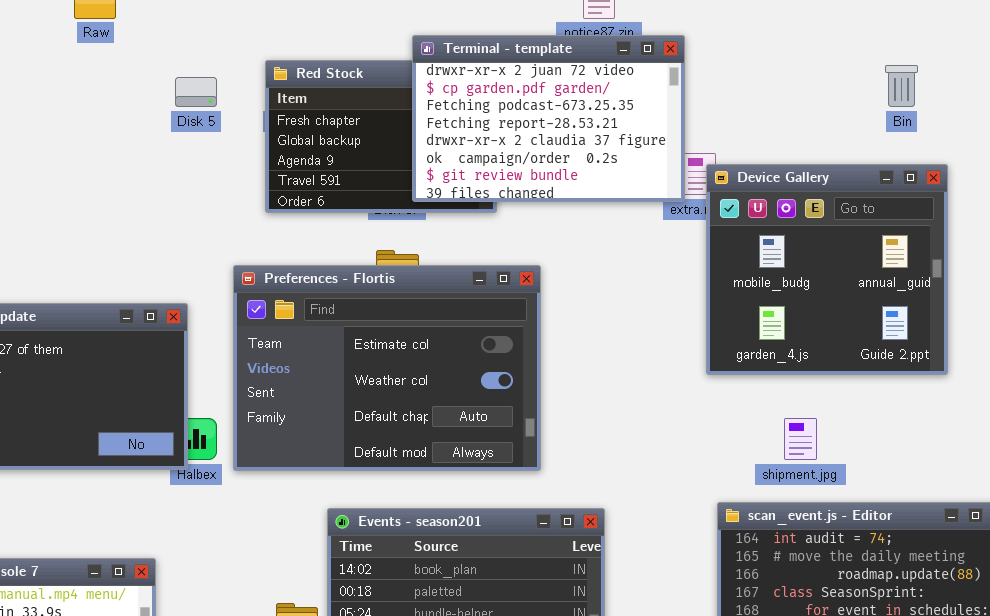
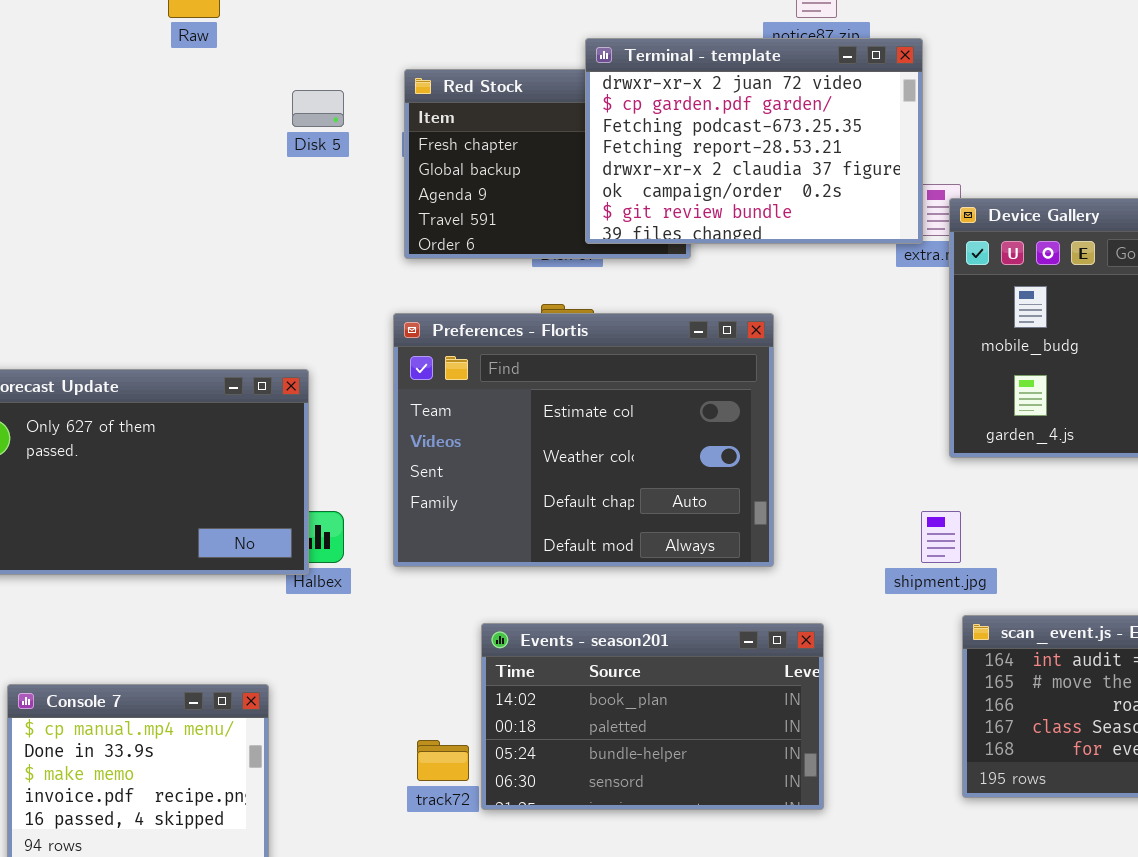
Preferences - Flortis: [233,265,541,471] -> [393,313,774,567], moved
shipment.jpg: [784,418,817,460] -> [921,511,961,563], moved

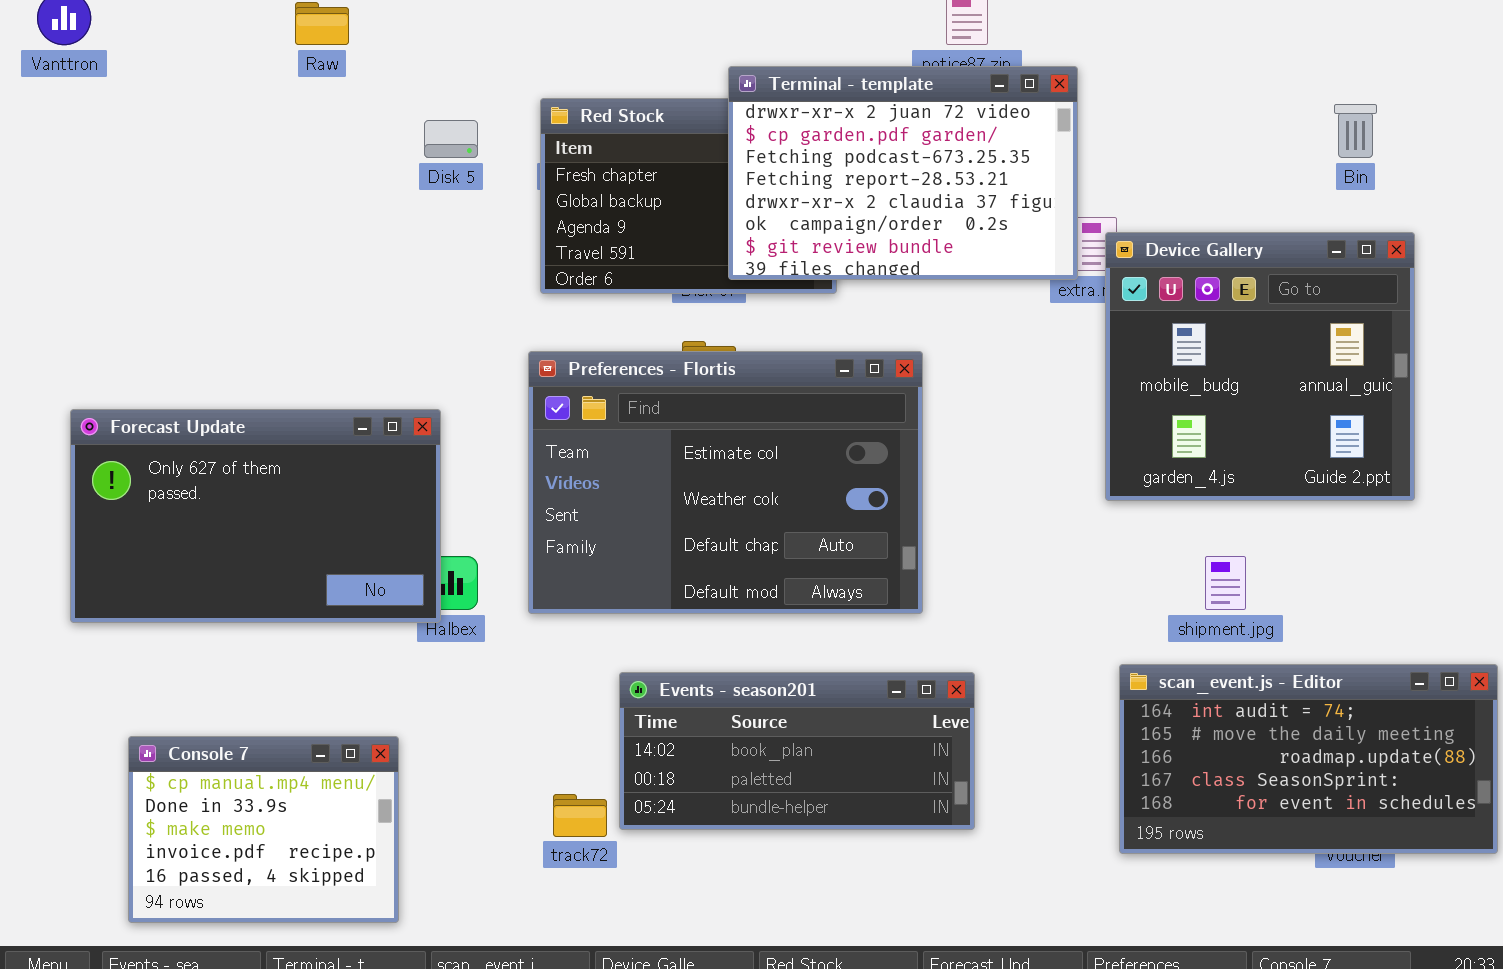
shipment.jpg: [921,511,961,563] -> [1205,556,1246,610], moved
Events - season201: [481,623,824,810] -> [619,672,975,830], resized

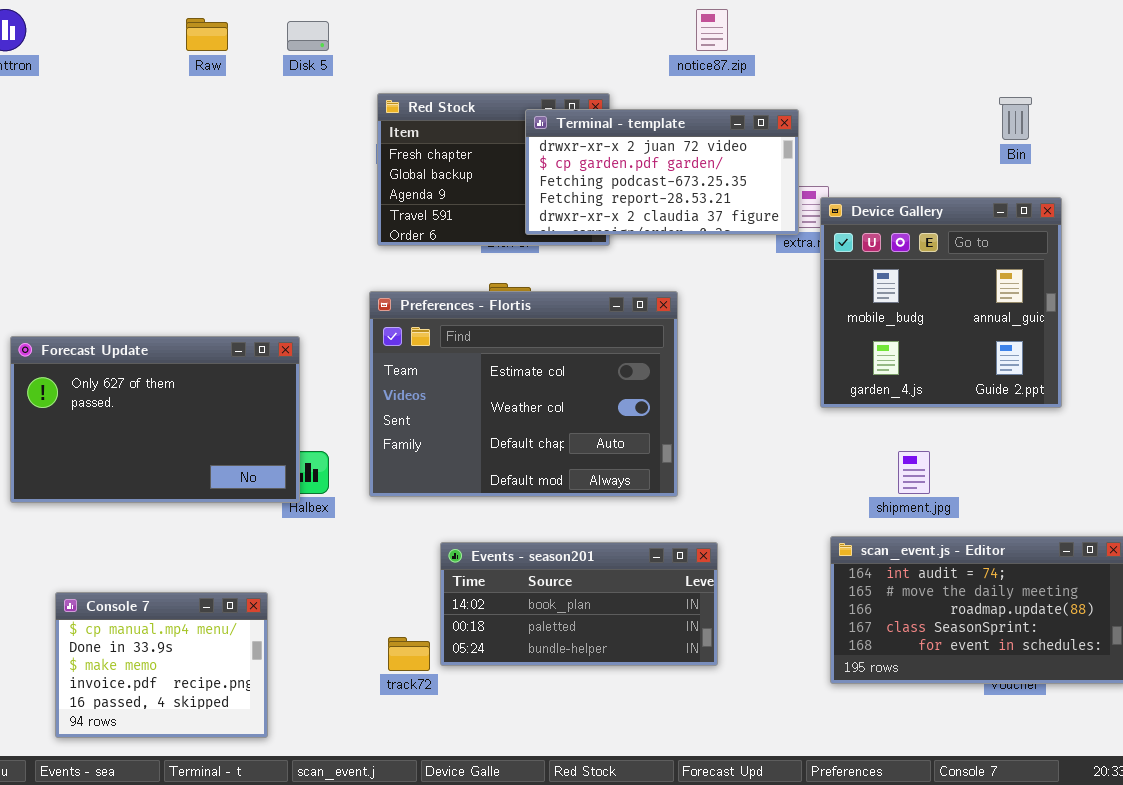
Terminal - template: [728,66,1078,280] -> [525,109,799,235], resized
Disk 5: [424,120,478,158] -> [287,21,329,51], moved

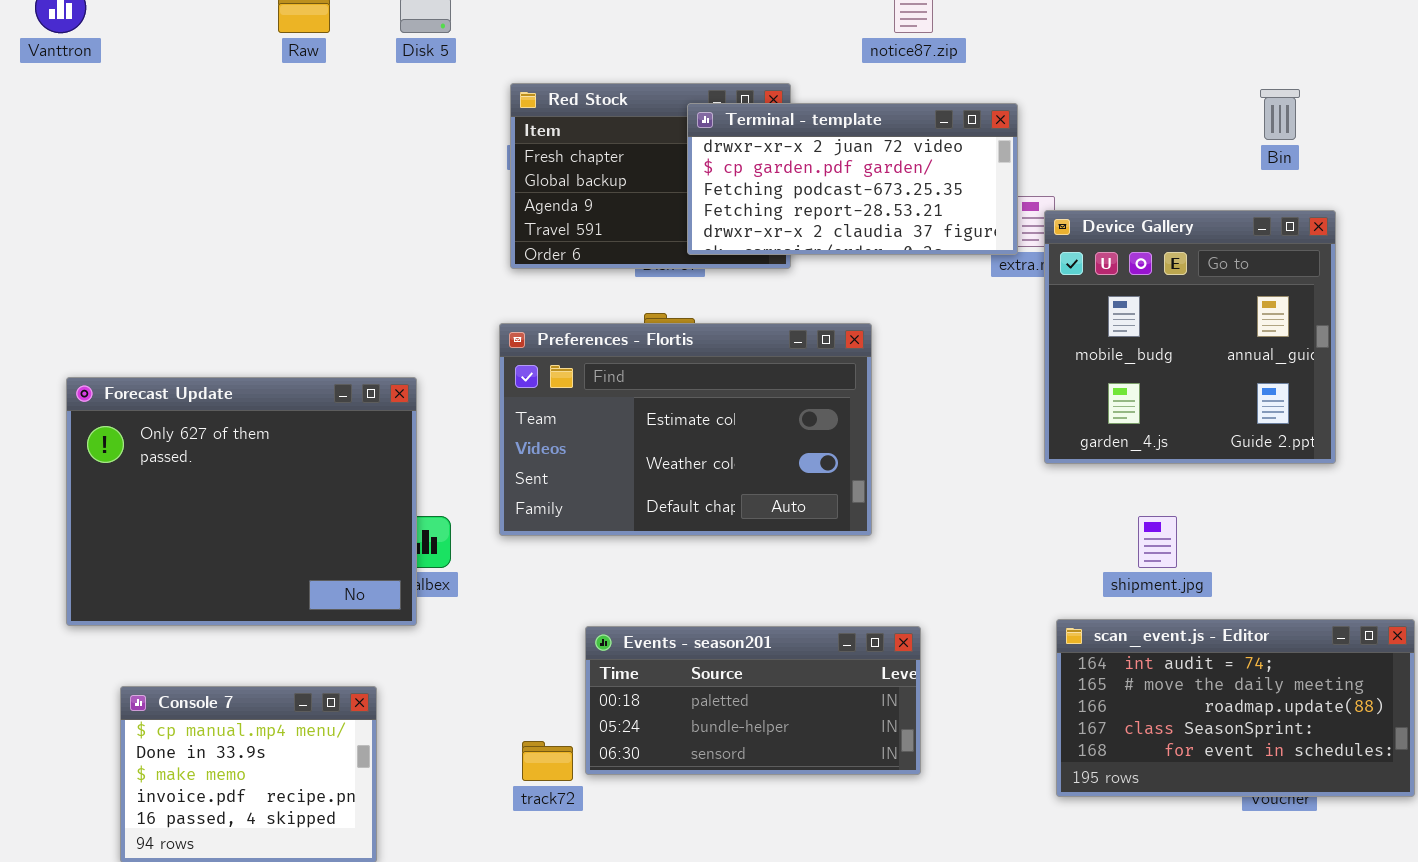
Preferences - Flortis: [369,291,678,497] -> [499,323,872,536], resized
Forecast Update: [10,336,300,503] -> [66,377,417,626], resized
Events - season201: [440,542,718,666] -> [585,626,921,775], scrolled down 1 row

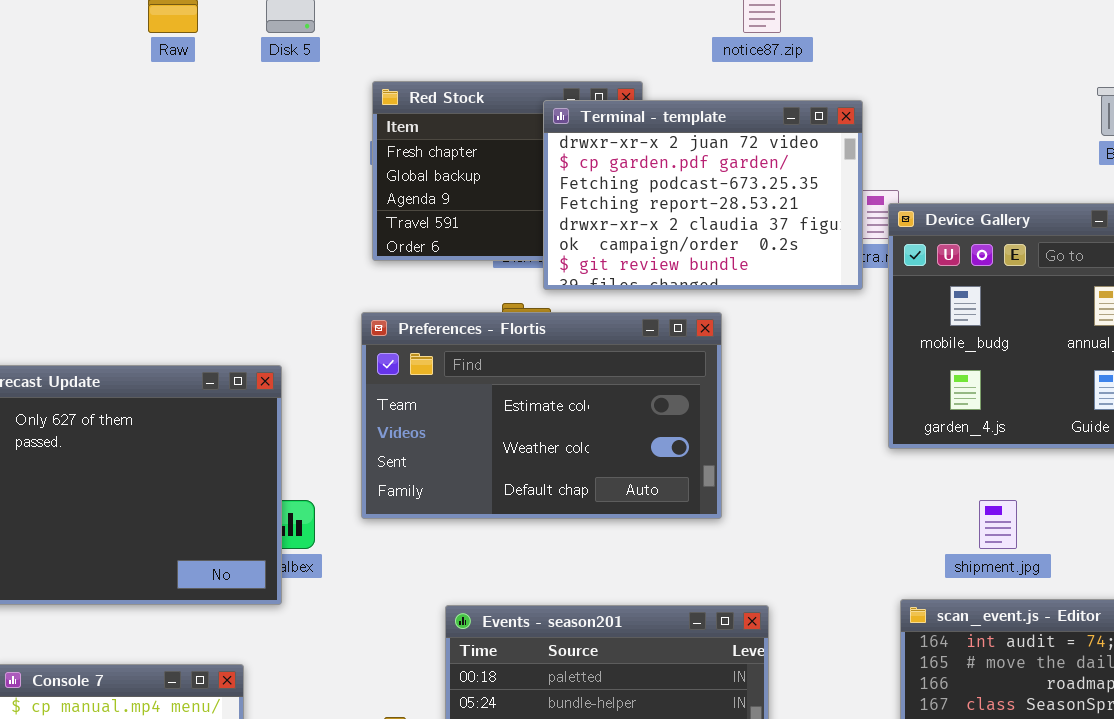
Terminal - template: [687,103,1018,255] -> [543,100,863,290], resized

